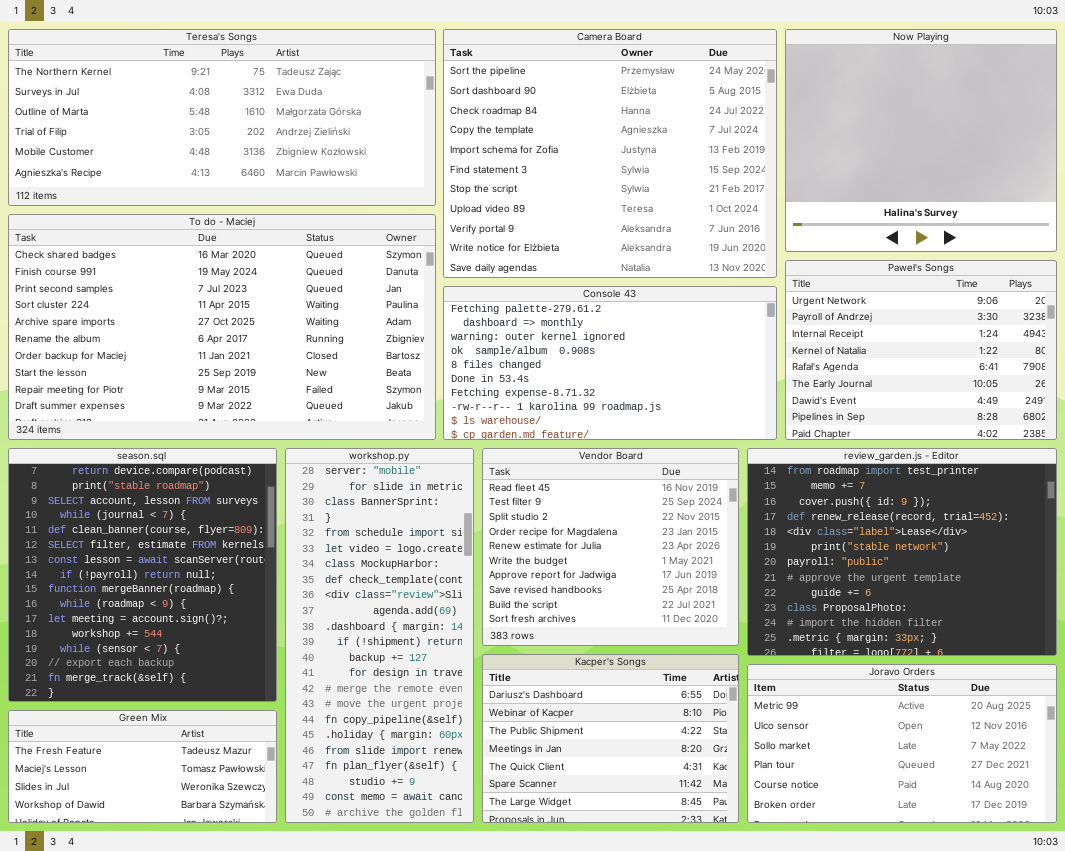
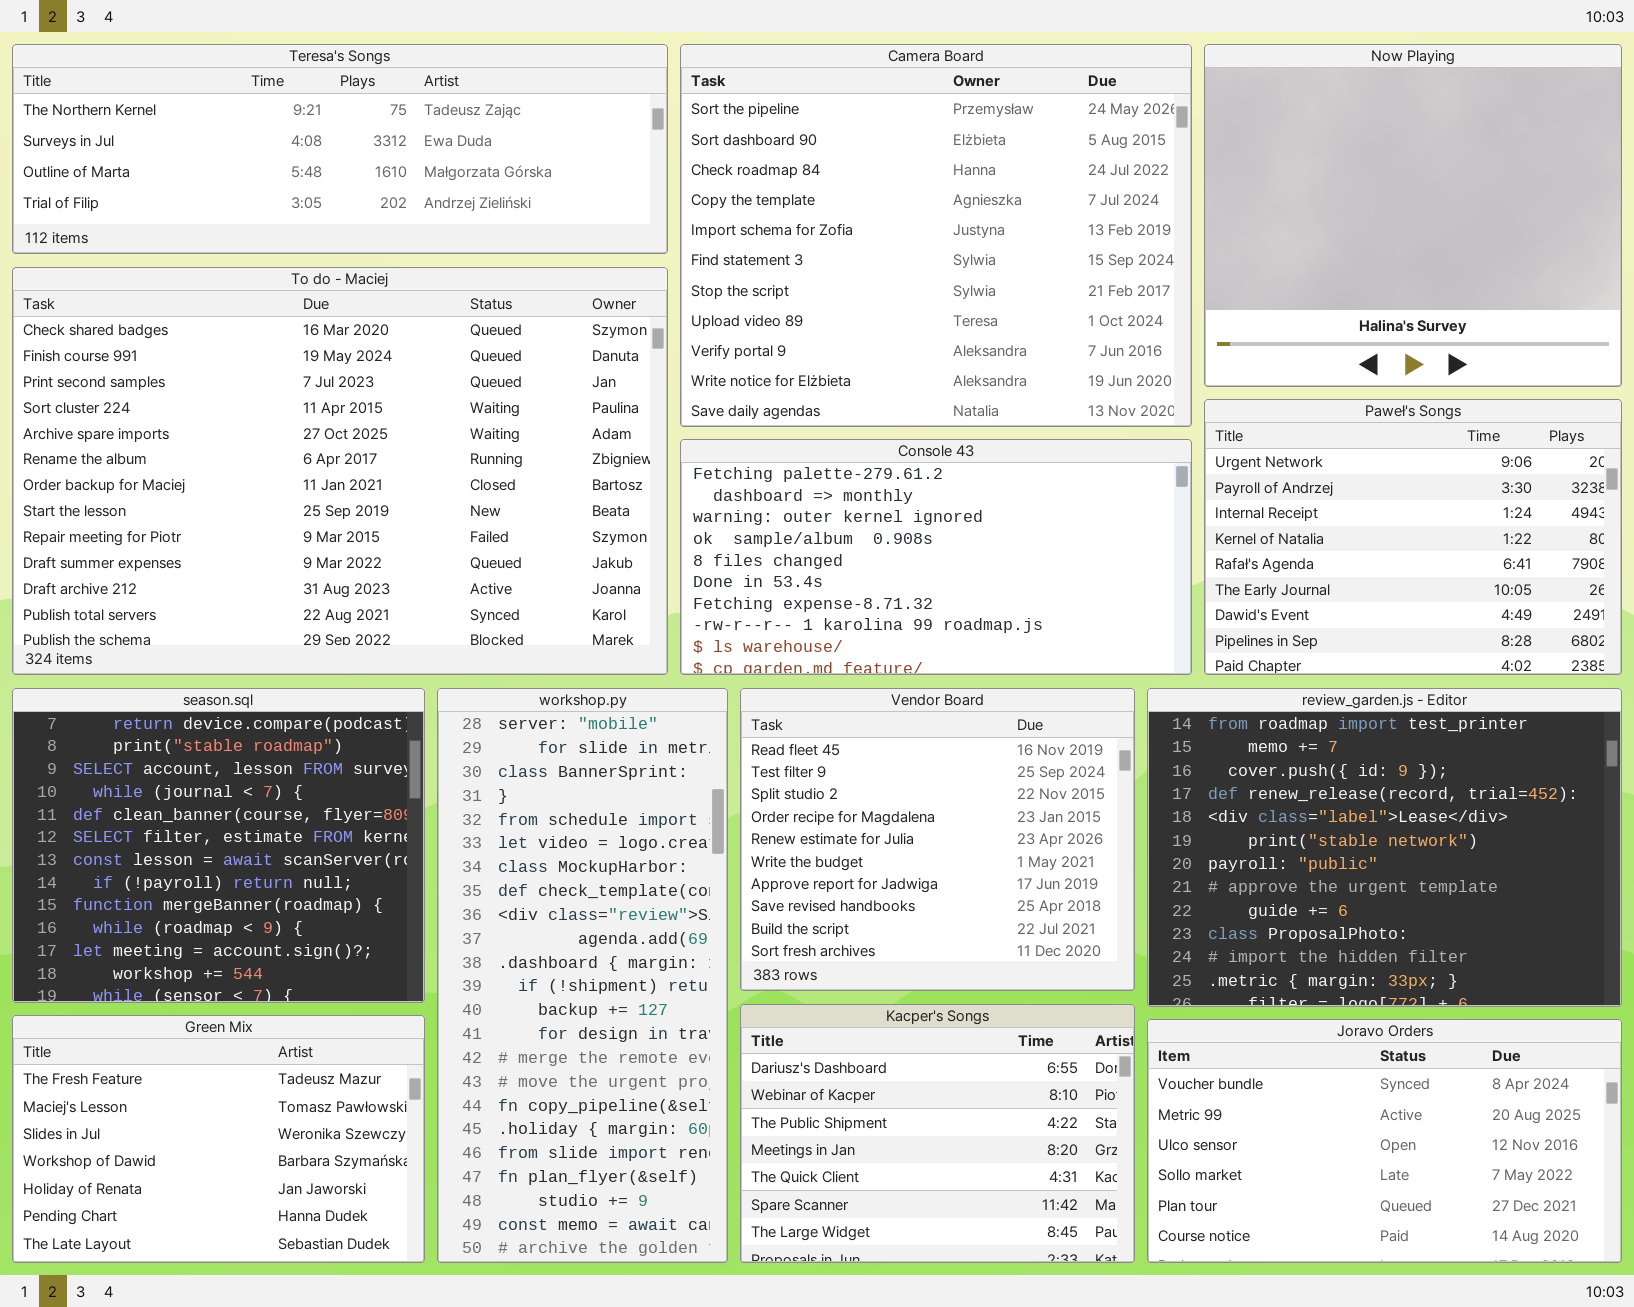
Teresa's Songs: [8,29,436,206] -> [12,44,668,254], resized
To do - Maciej: [8,214,436,440] -> [12,267,668,675], resized
season.sql: [8,448,277,702] -> [12,688,425,1003], resized
Joravo Orders: [747,664,1057,823] -> [1147,1019,1622,1263], scrolled up 1 row
Green Mix: [8,710,277,823] -> [12,1015,425,1263], resized

